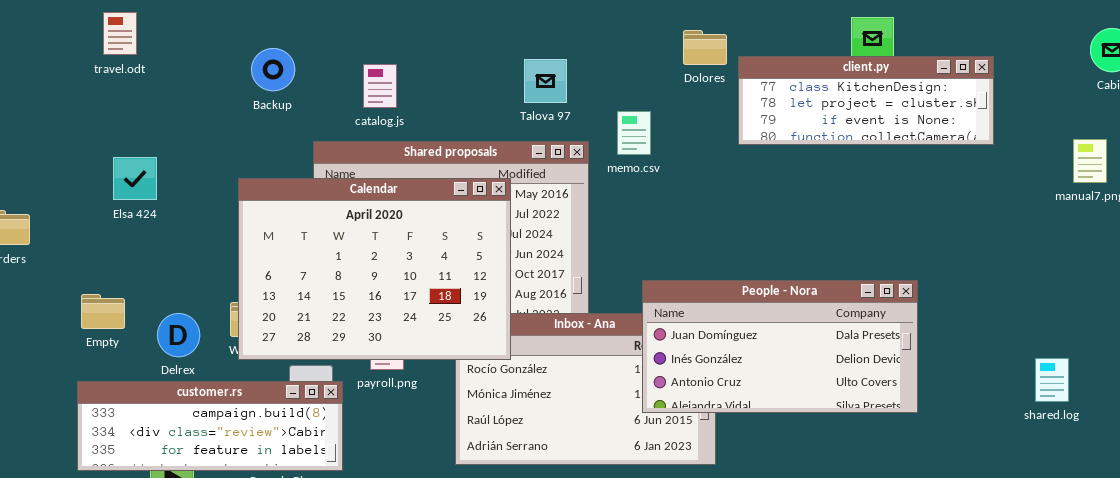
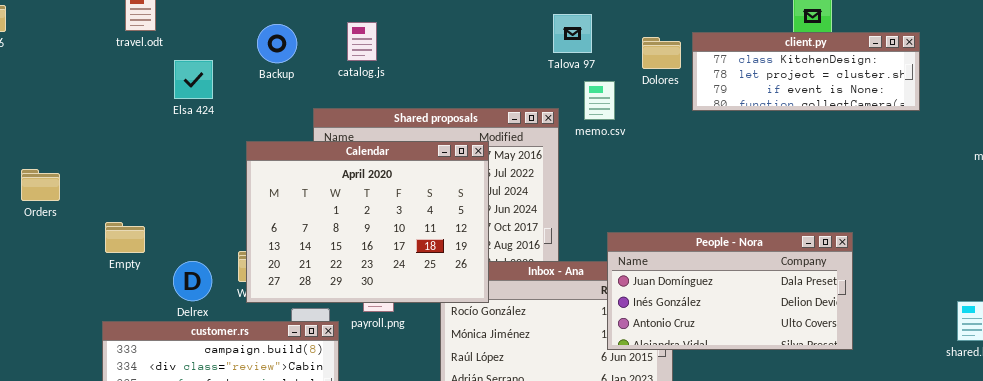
Dolores: [683,30,727,65] -> [642,37,681,69], moved
Talova 97: [524,59,567,103] -> [553,14,592,53], moved
catalog.js: [363,64,397,108] -> [347,22,377,61], moved
Elsa 424: [113,157,157,200] -> [174,60,213,99], moved
Empty: [81,294,125,329] -> [105,222,145,253], moved

